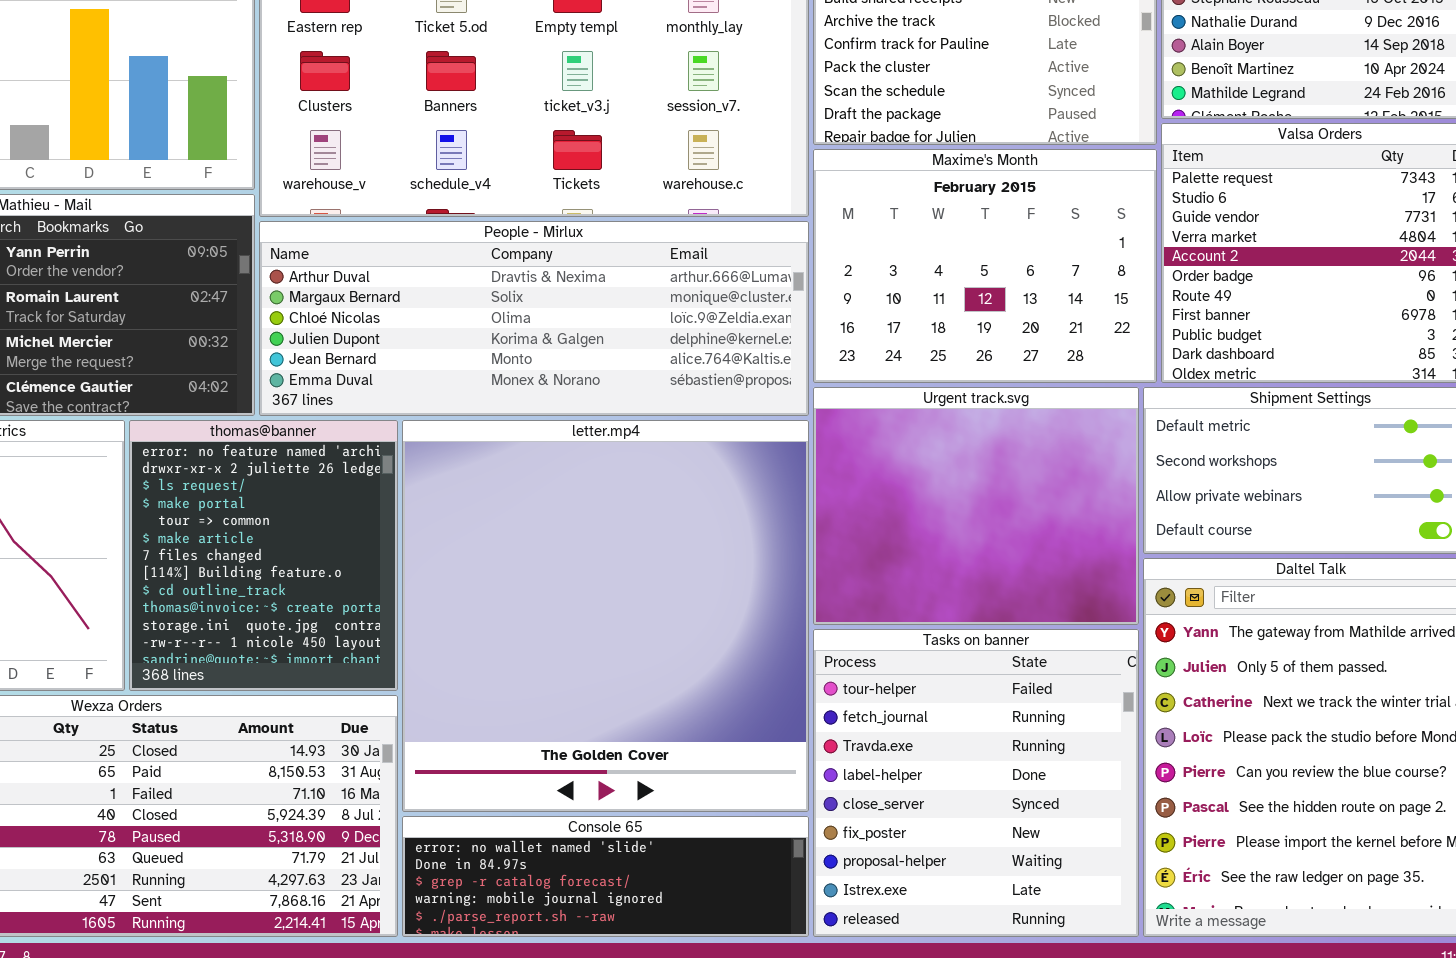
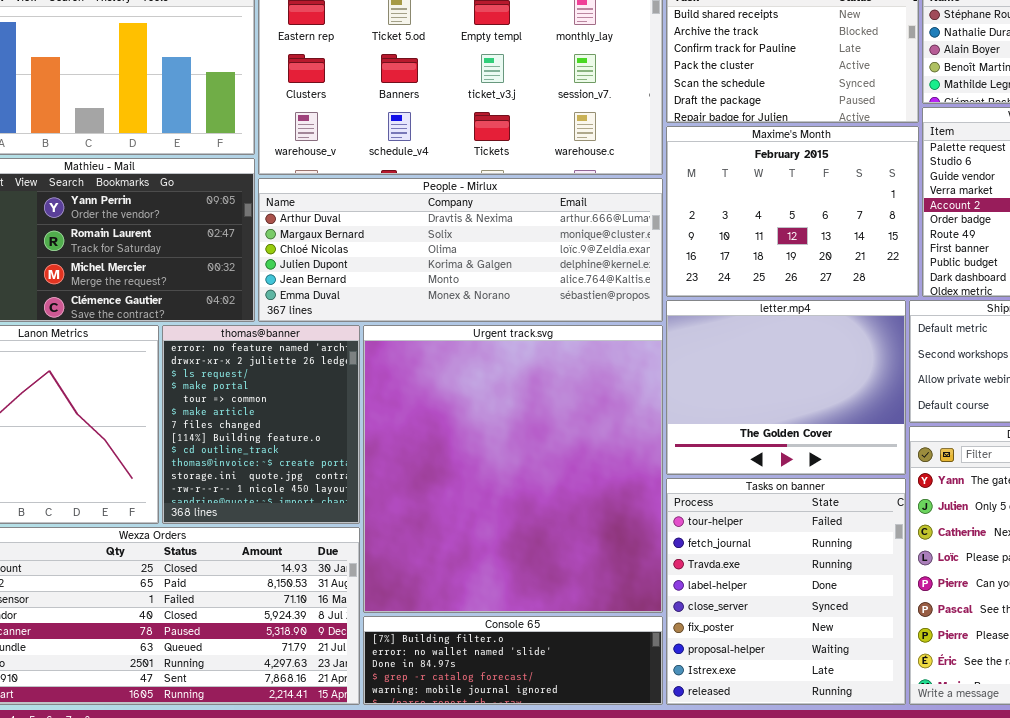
Urgent track.svg: [813,387,1139,625] -> [363,325,663,613], moved, resized
letter.mp4: [402,420,809,812] -> [666,300,906,475], moved, resized
Console 65: [402,816,809,937] -> [363,616,663,705], scrolled up 1 row

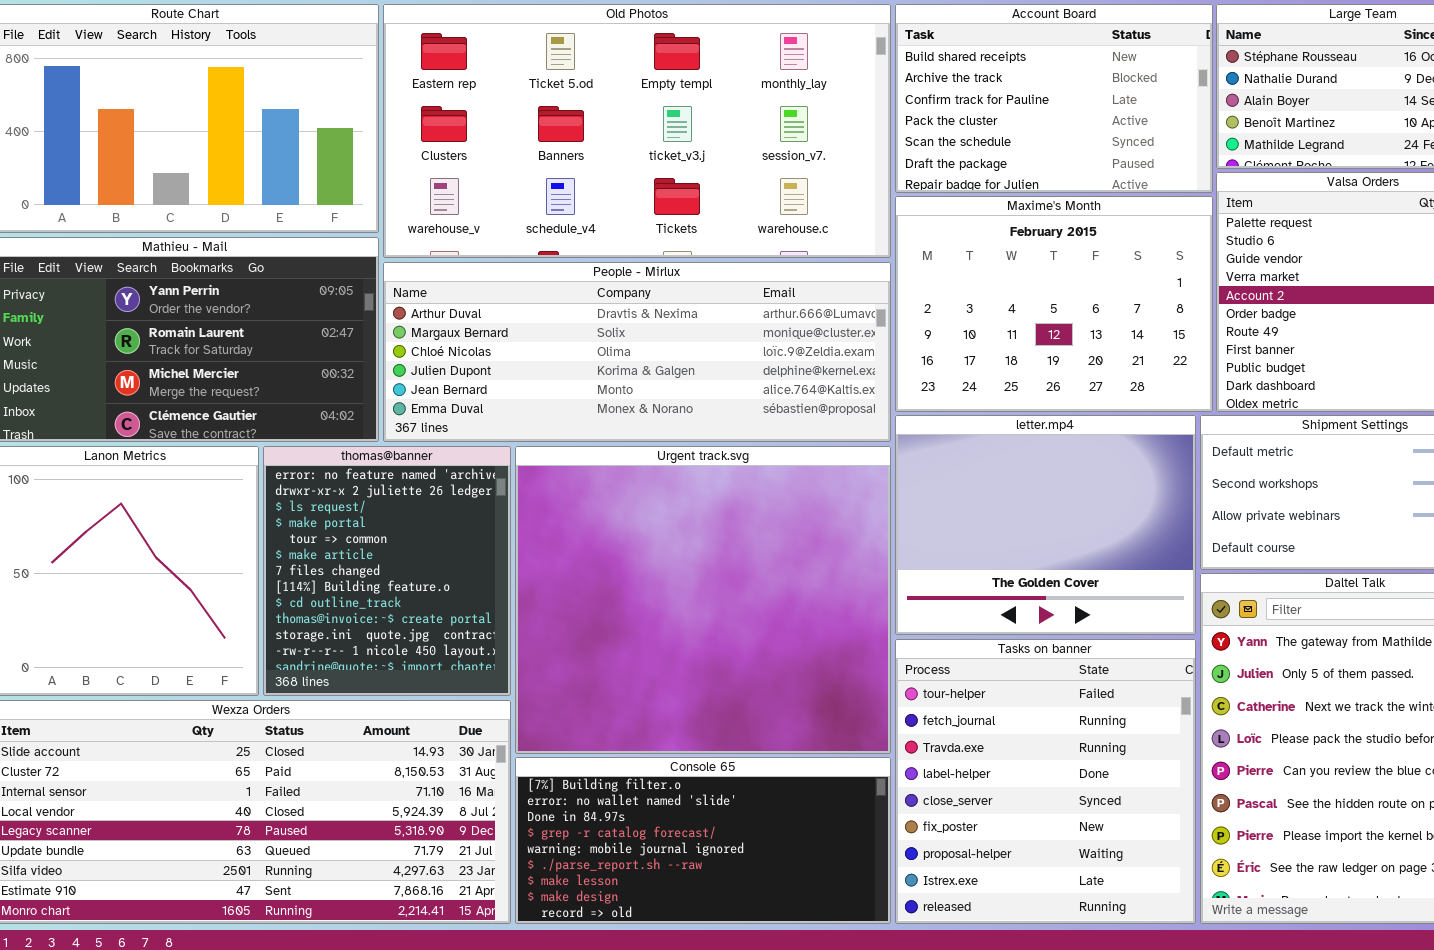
Urgent track.svg: [363,325,663,613] -> [515,446,891,754], resized
Console 65: [363,616,663,705] -> [515,757,891,924], resized

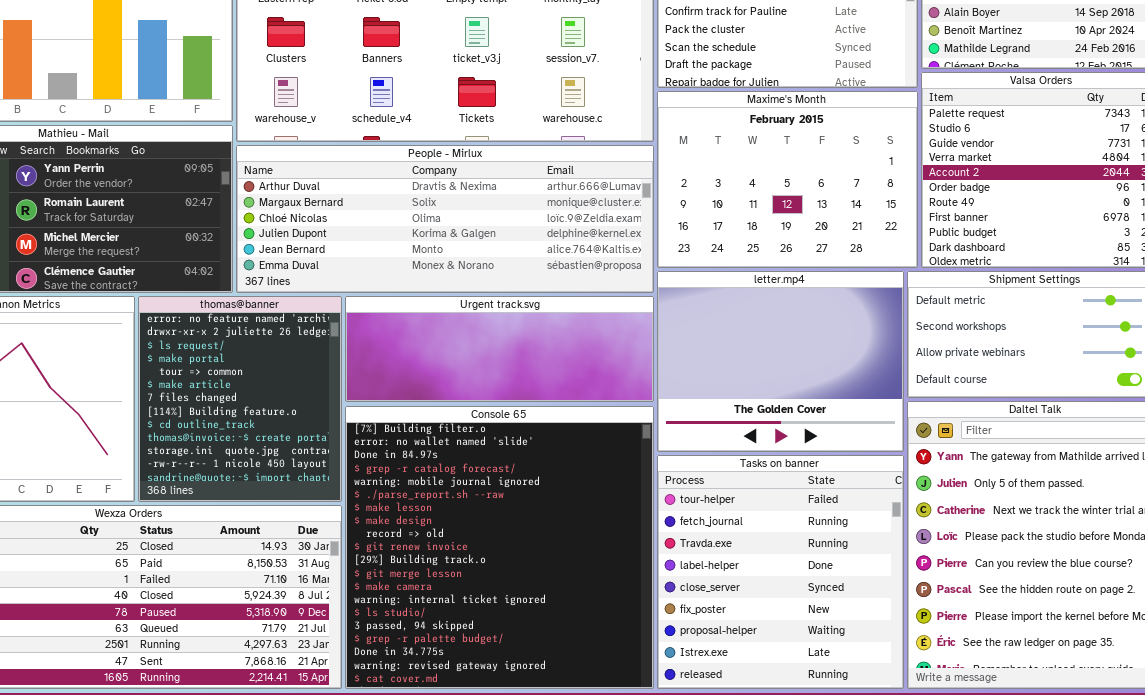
Urgent track.svg: [515,446,891,754] -> [345,296,654,402], resized
Console 65: [515,757,891,924] -> [345,406,654,689], resized

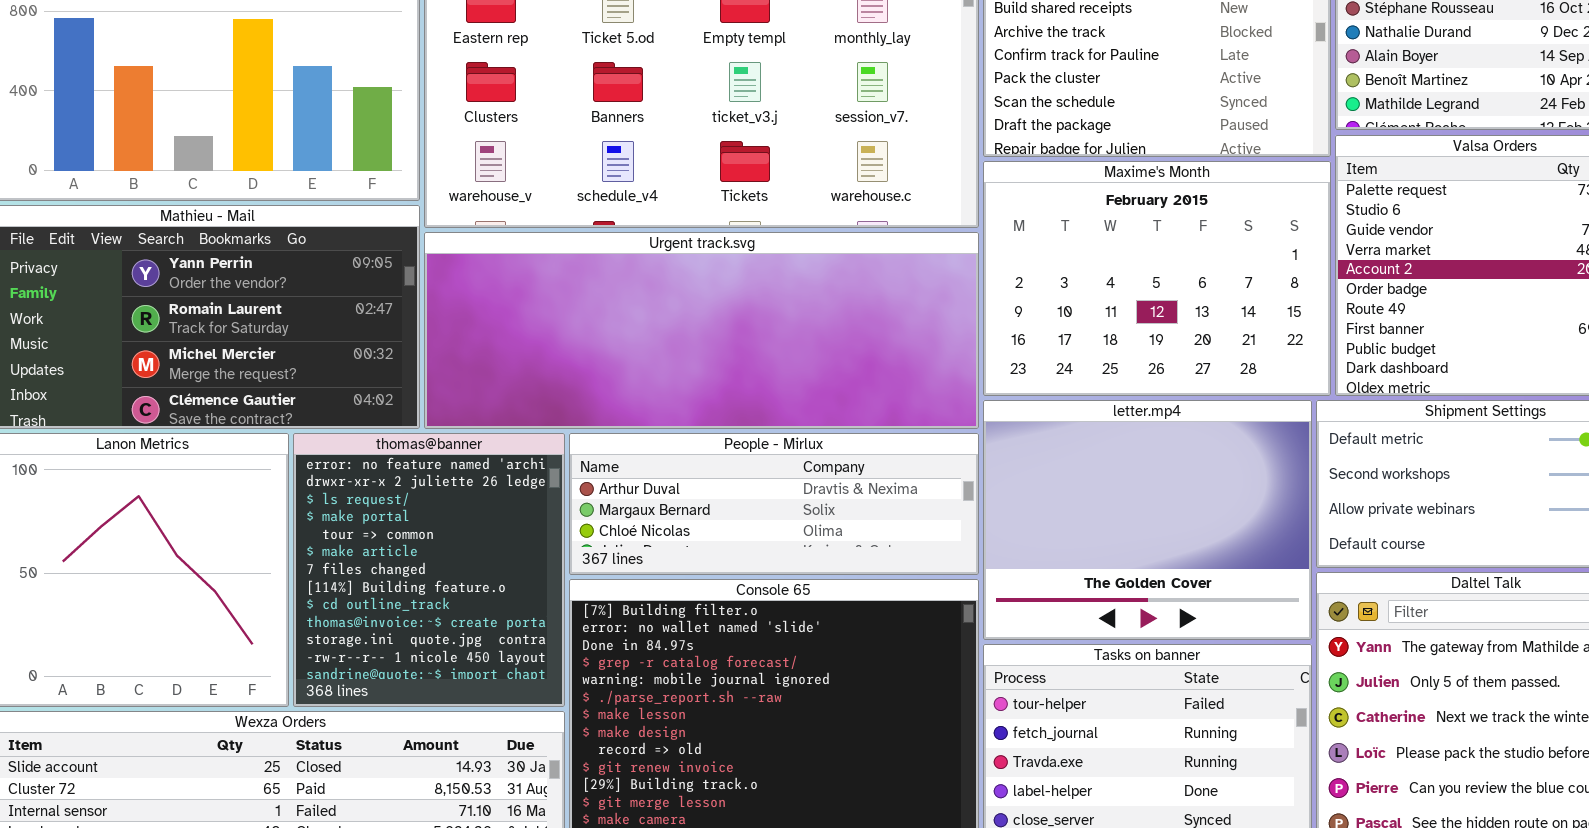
People - Mirlux: [236,145,654,293] -> [569,433,979,575], moved, resized
Urgent track.svg: [345,296,654,402] -> [424,232,979,429], moved, resized

